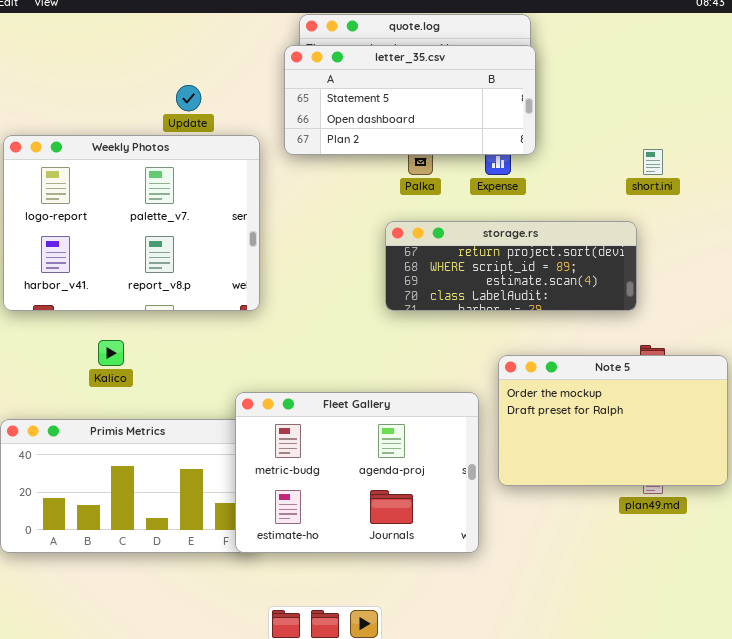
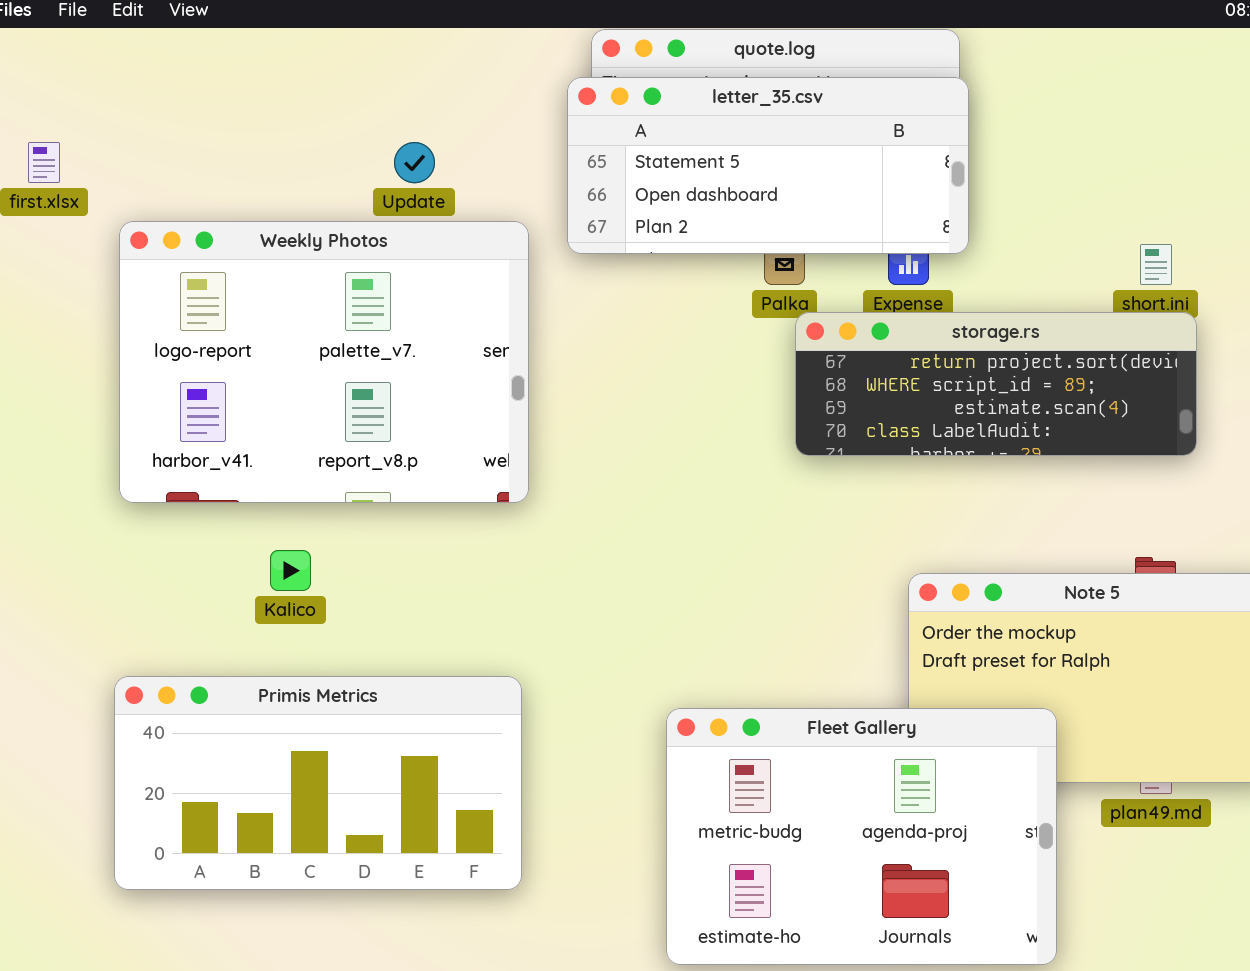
storage.rs: [385,221,637,311] -> [795,312,1197,456], moved
Fleet Gallery: [235,392,479,553] -> [666,708,1057,965], moved

